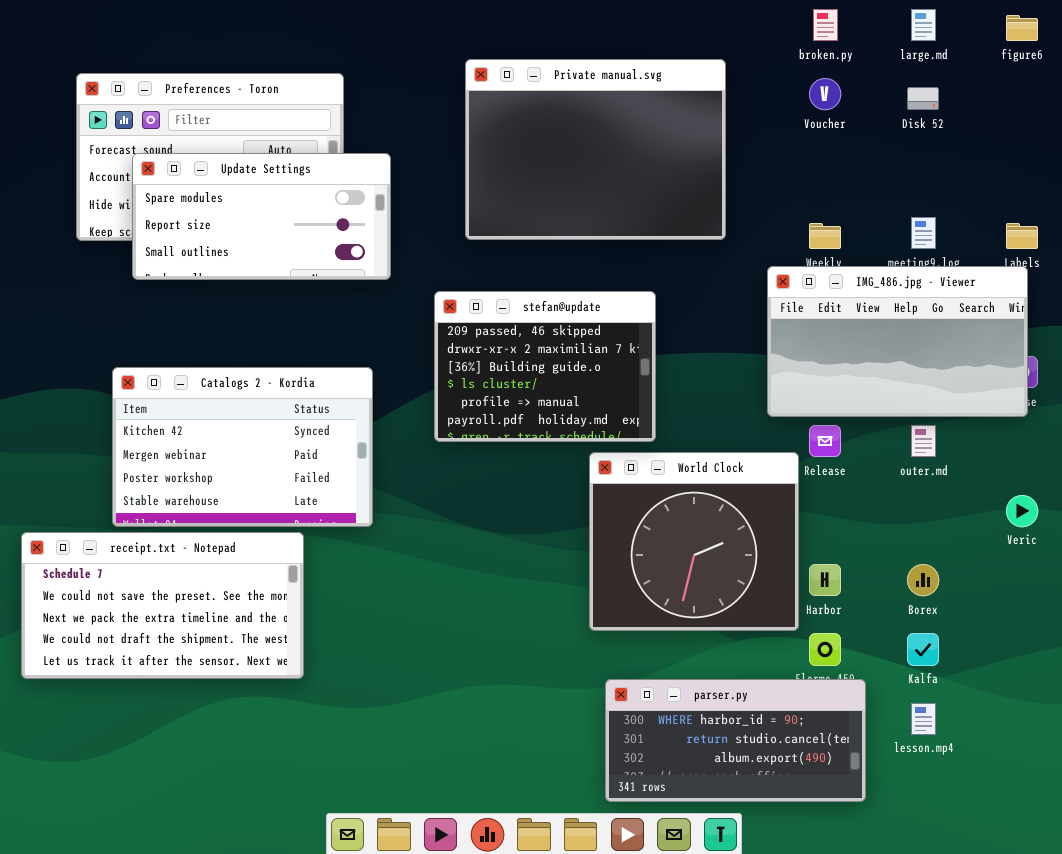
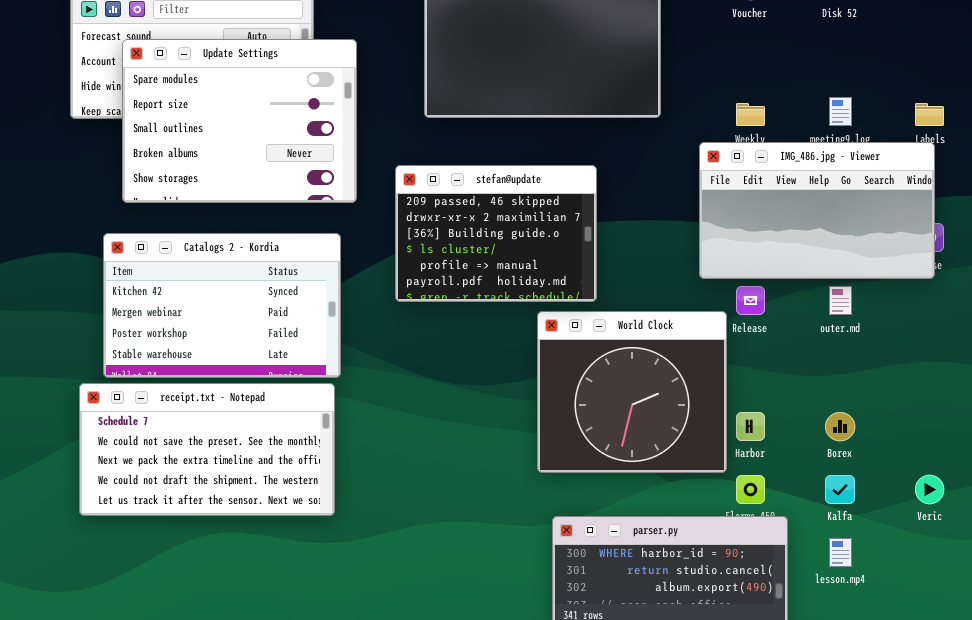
Update Settings: [132,153,391,280] -> [122,39,357,203], resized
Veric: [1006,495,1038,527] -> [915,475,944,504], moved
receipt.txt - Notepad: [21,532,304,679] -> [79,383,335,516], moved

